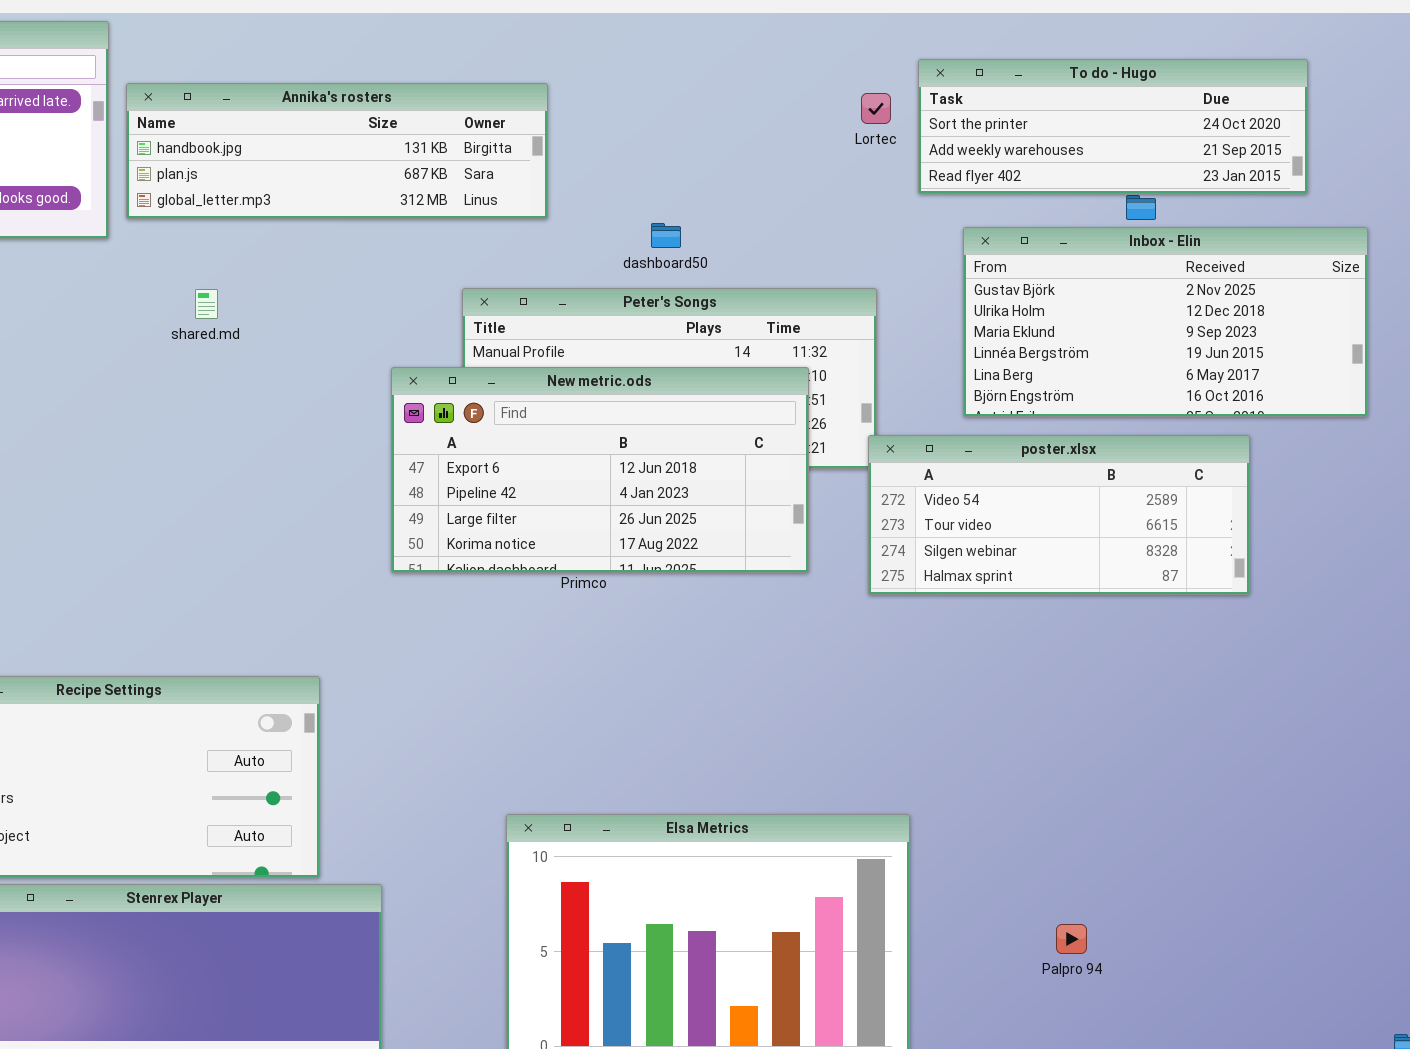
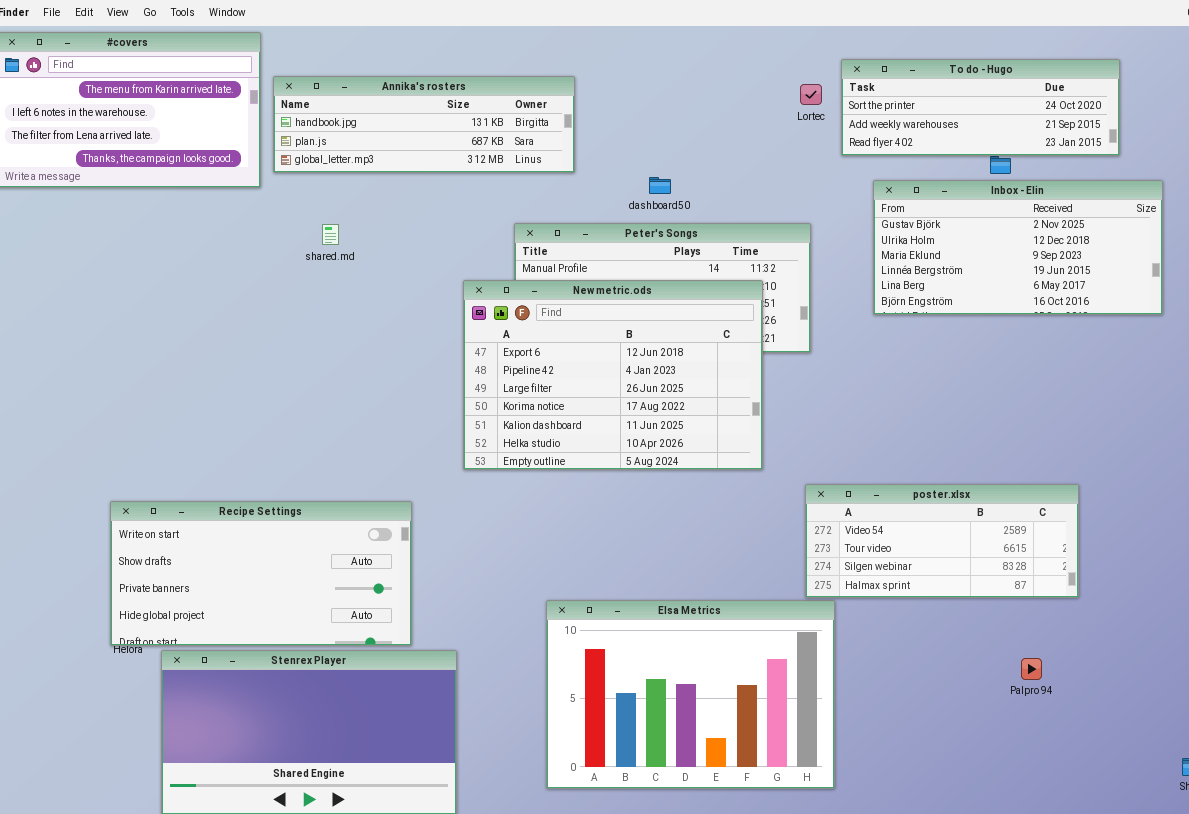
New metric.ods: [391,367,809,573] -> [463,280,763,470], resized
poster.xlsx: [868,435,1250,595] -> [805,484,1079,598], moved
Palpro 94: [1056,924,1087,954] -> [1021,658,1042,680], moved

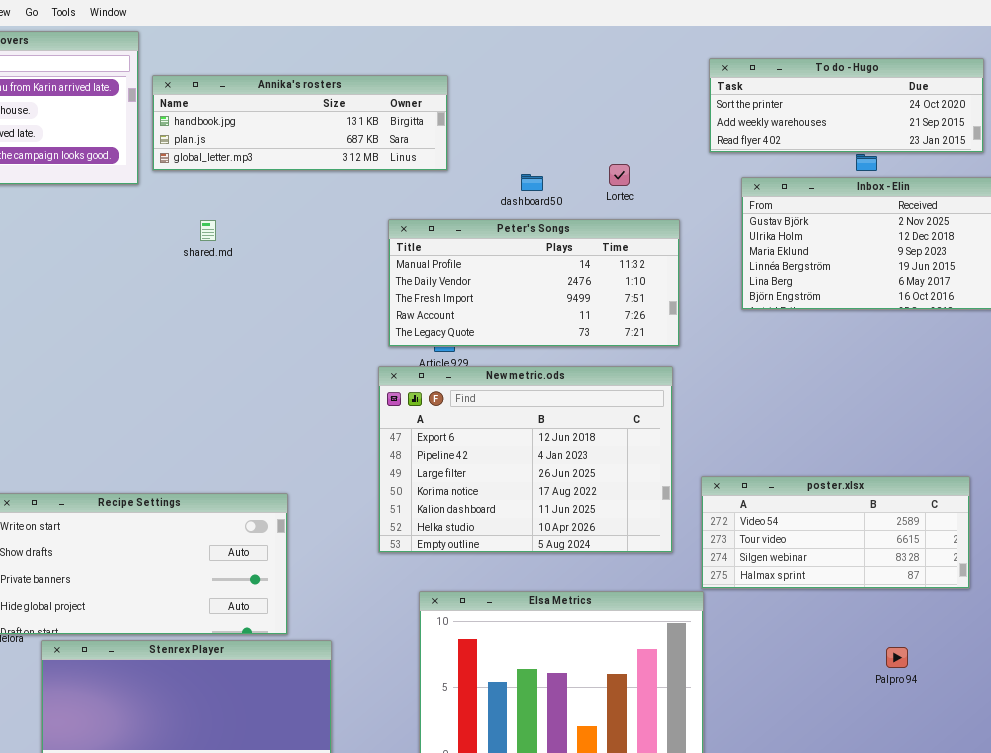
Lortec: [800,84,822,105] -> [609,164,630,186], moved
New metric.ods: [463,280,763,470] -> [378,366,673,553], moved
poster.xlsx: [805,484,1079,598] -> [701,476,970,589], moved

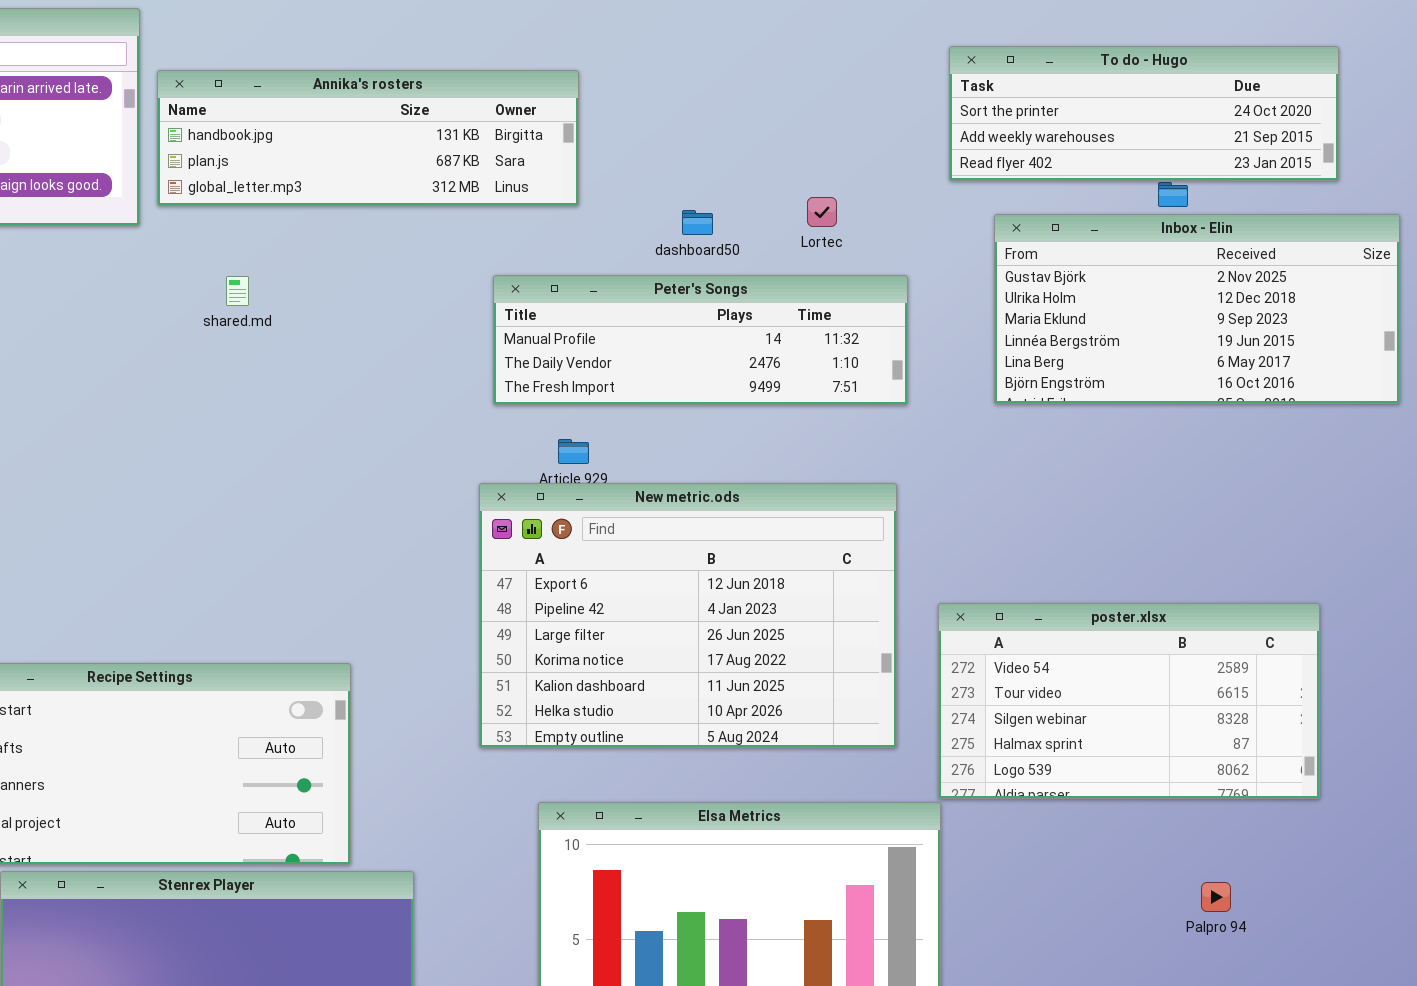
Peter's Songs: [388,219,680,347] -> [493,275,908,405], resized
poster.xlsx: [701,476,970,589] -> [938,603,1320,799], resized

